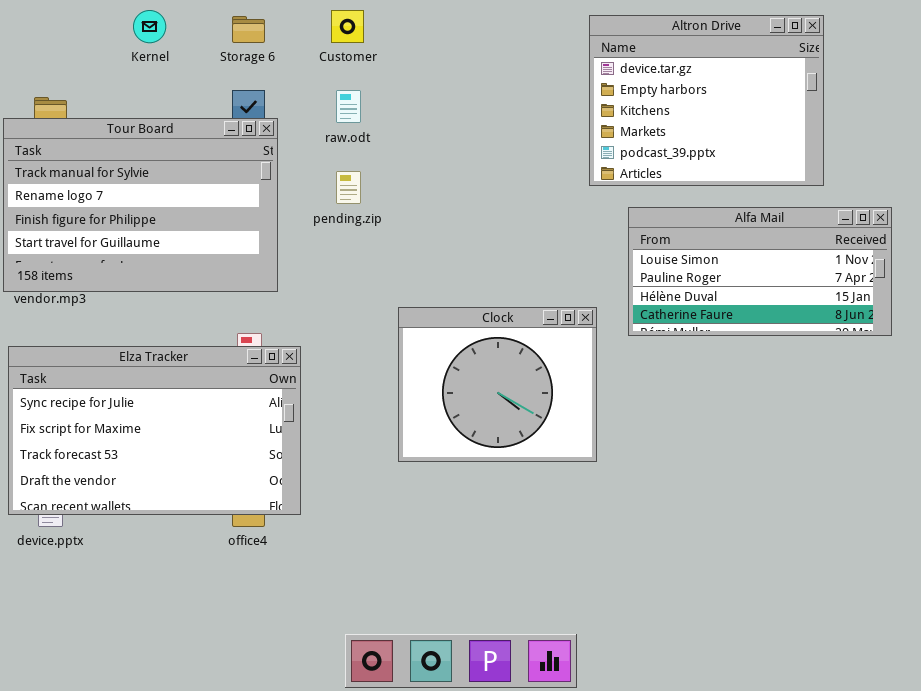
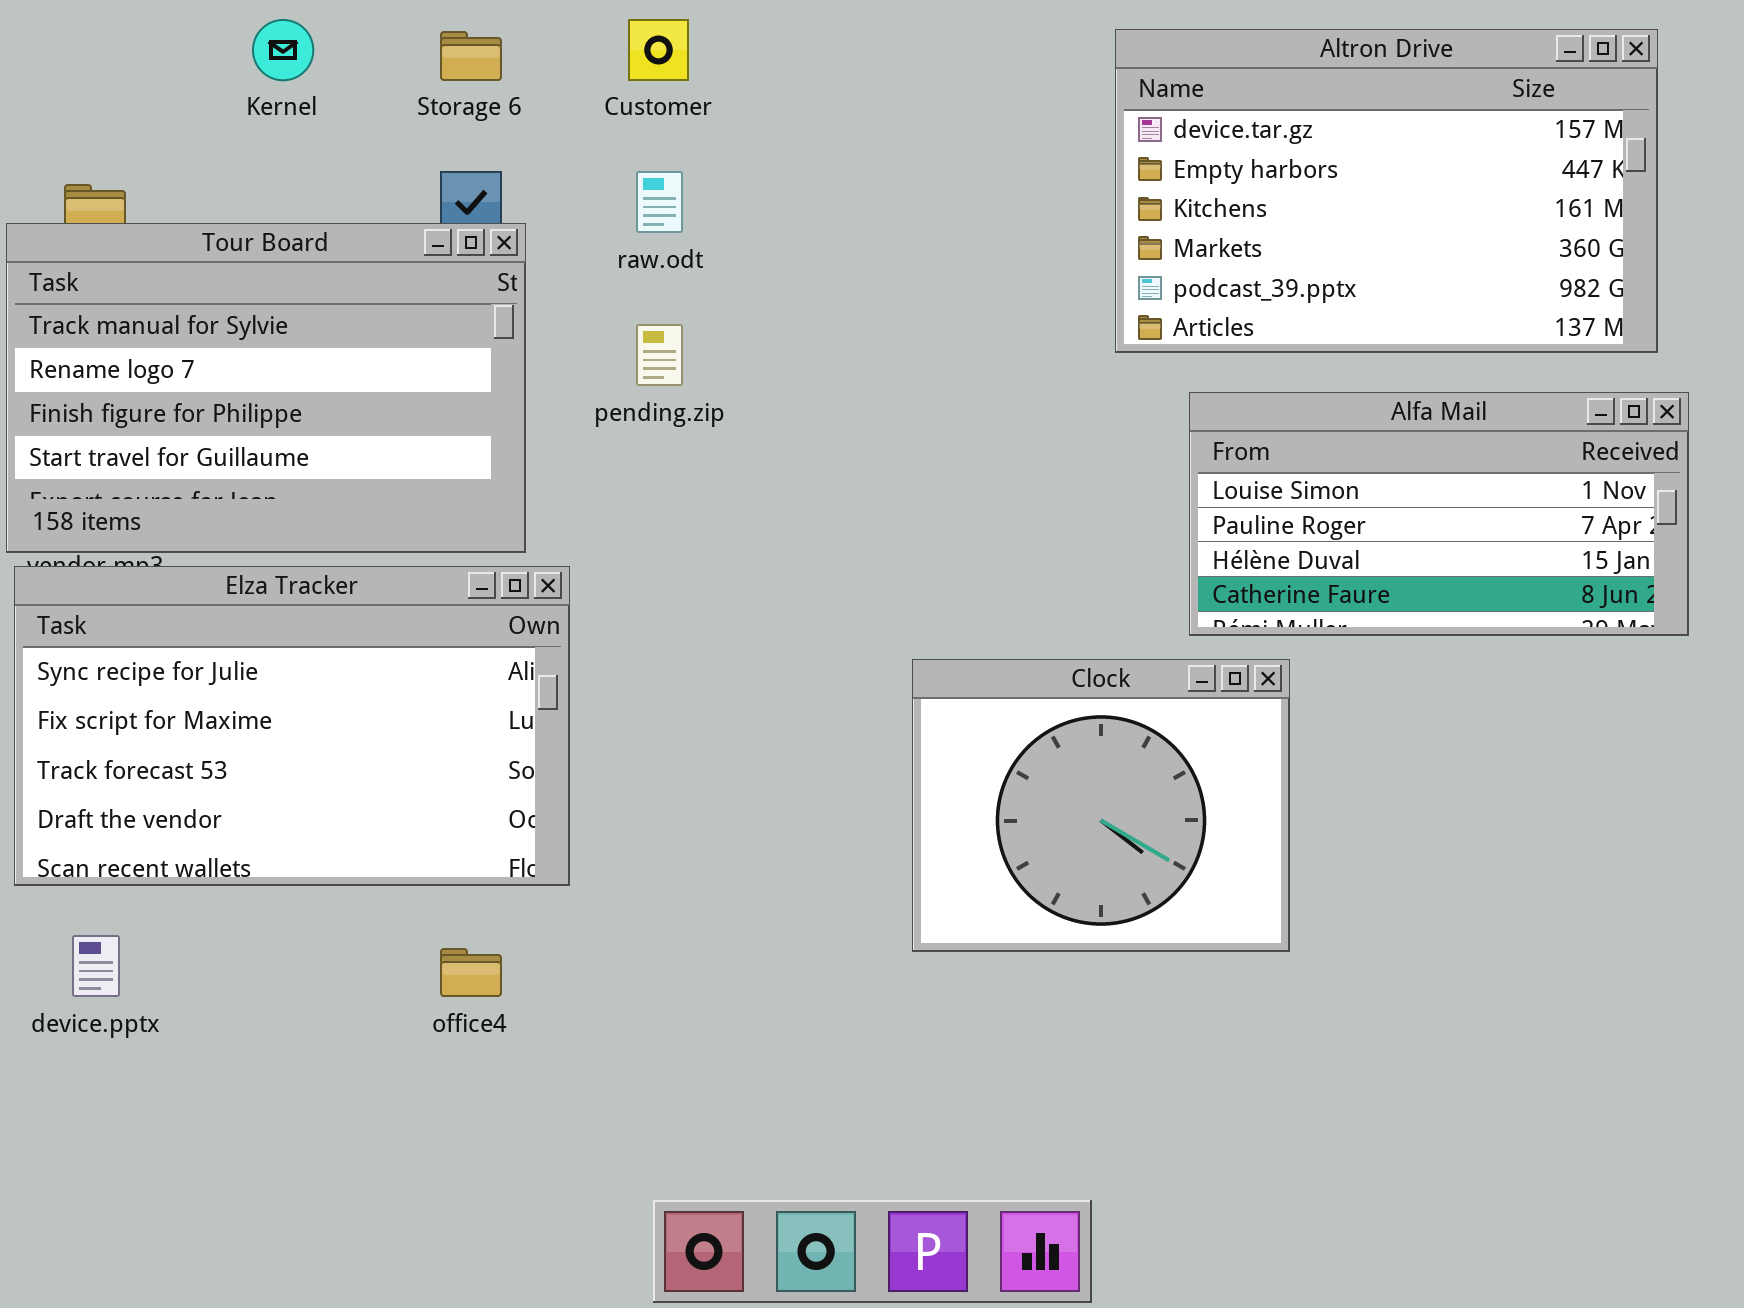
Altron Drive: [589,15,824,186] -> [1115,29,1658,353], resized
Clock: [398,307,597,462] -> [912,659,1290,952], moved
Elza Tracker: [8,346,301,515] -> [14,566,570,886], moved

